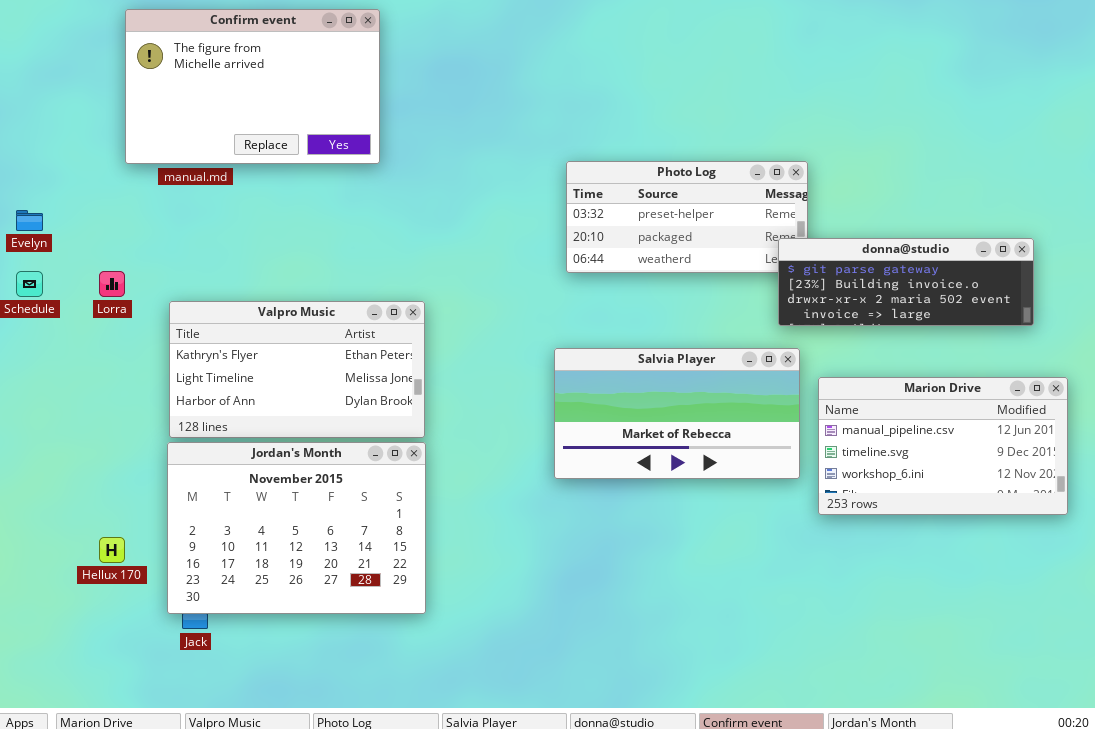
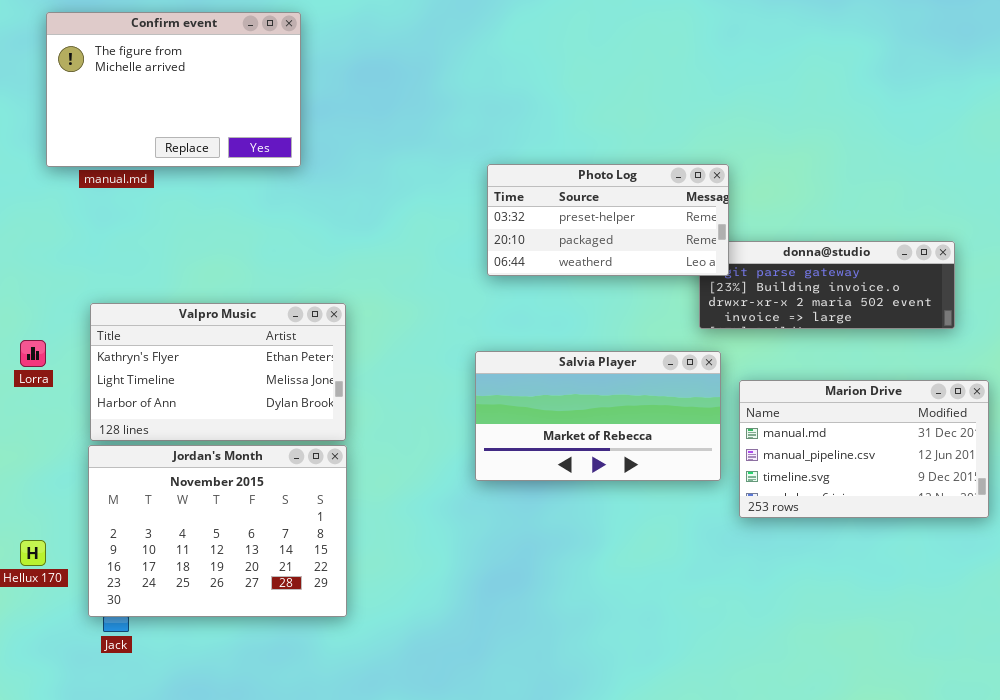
Photo Log: [566,161,808,273] -> [487,164,729,276], raised
Lorra: [99,271,125,297] -> [20,340,46,367], moved
Marion Drive: [818,377,1068,515] -> [739,380,989,518], scrolled up 1 row

